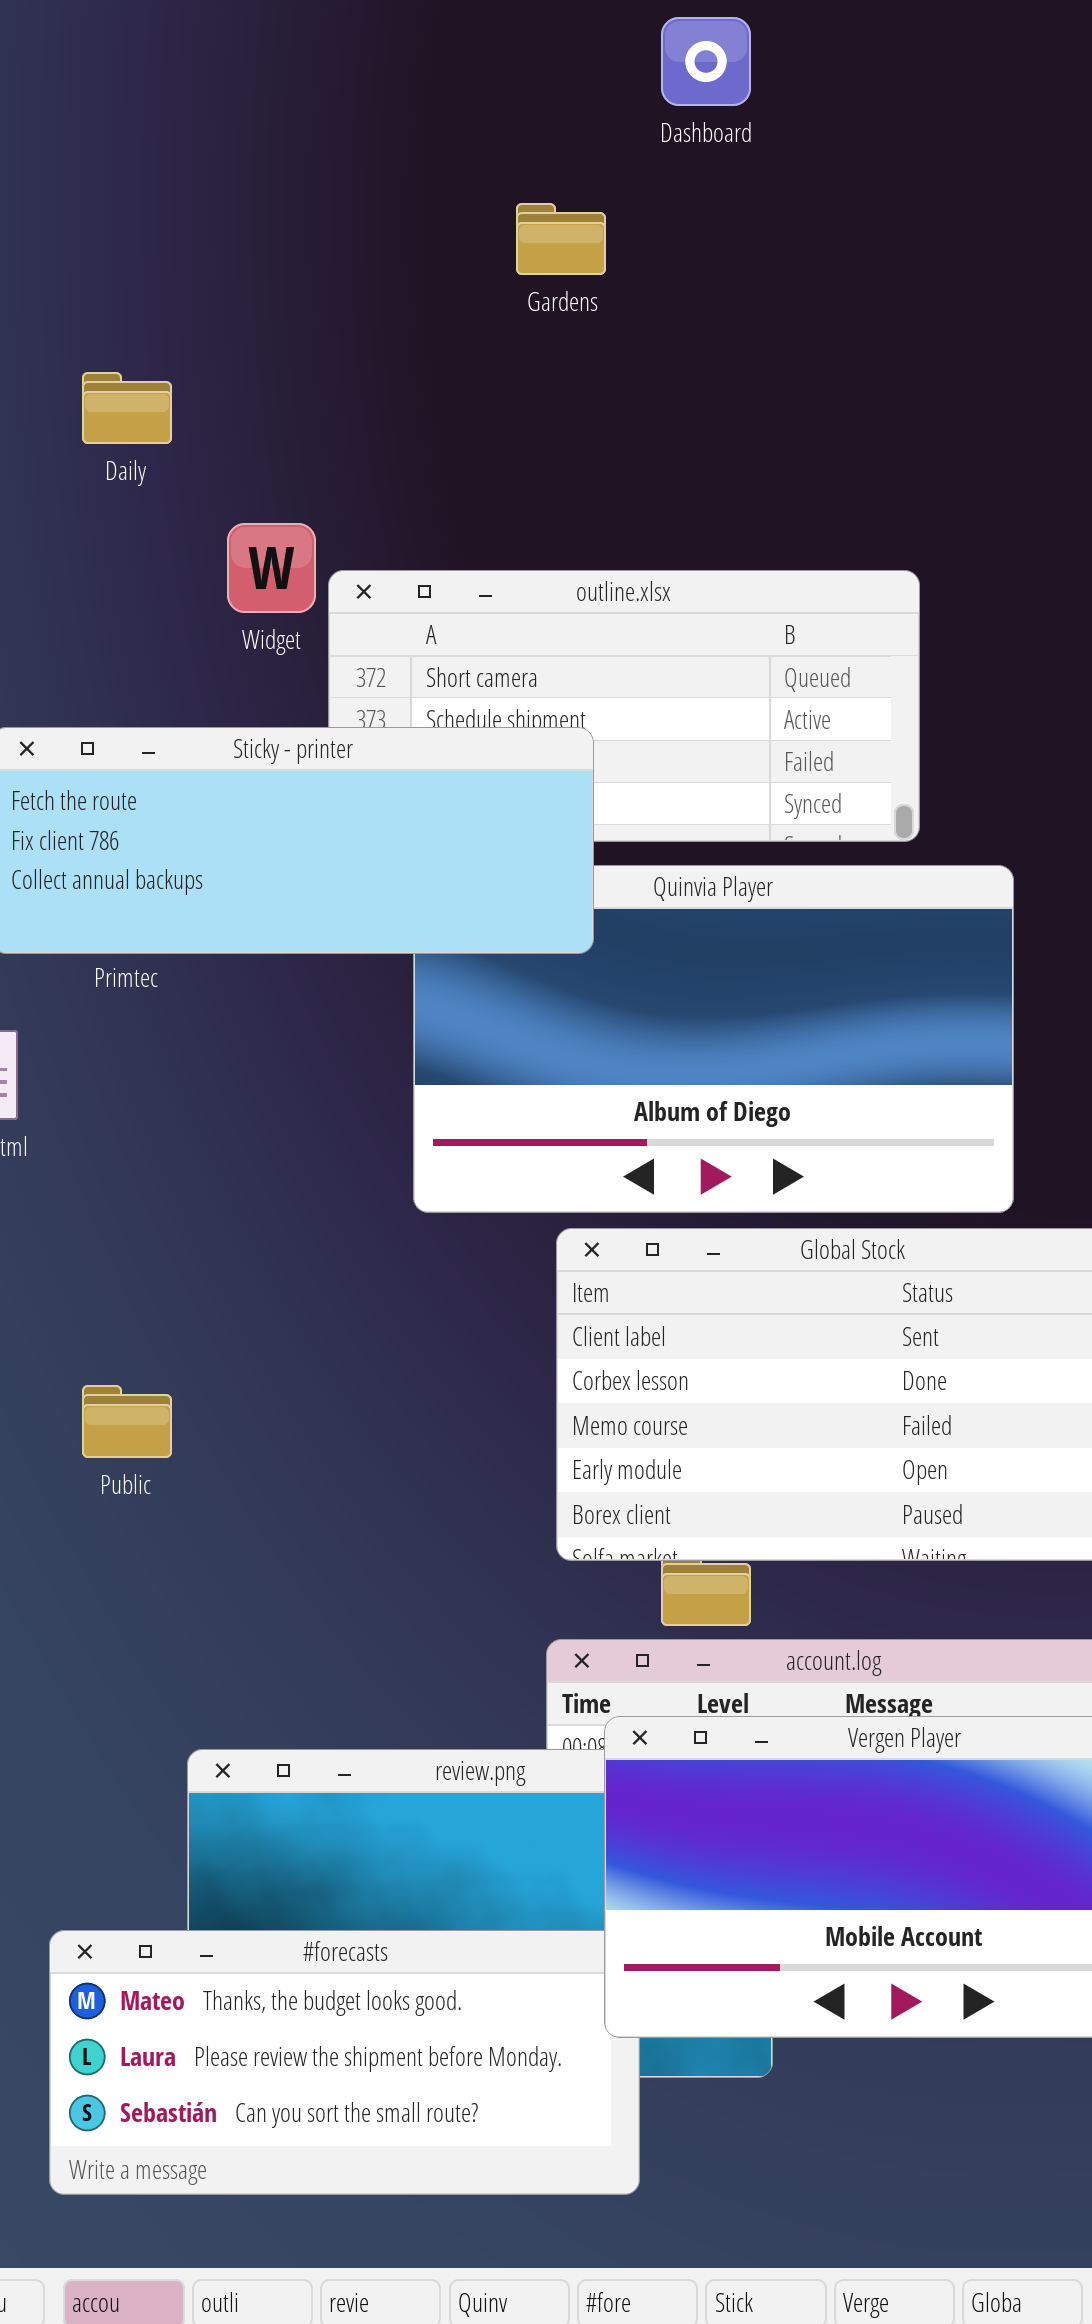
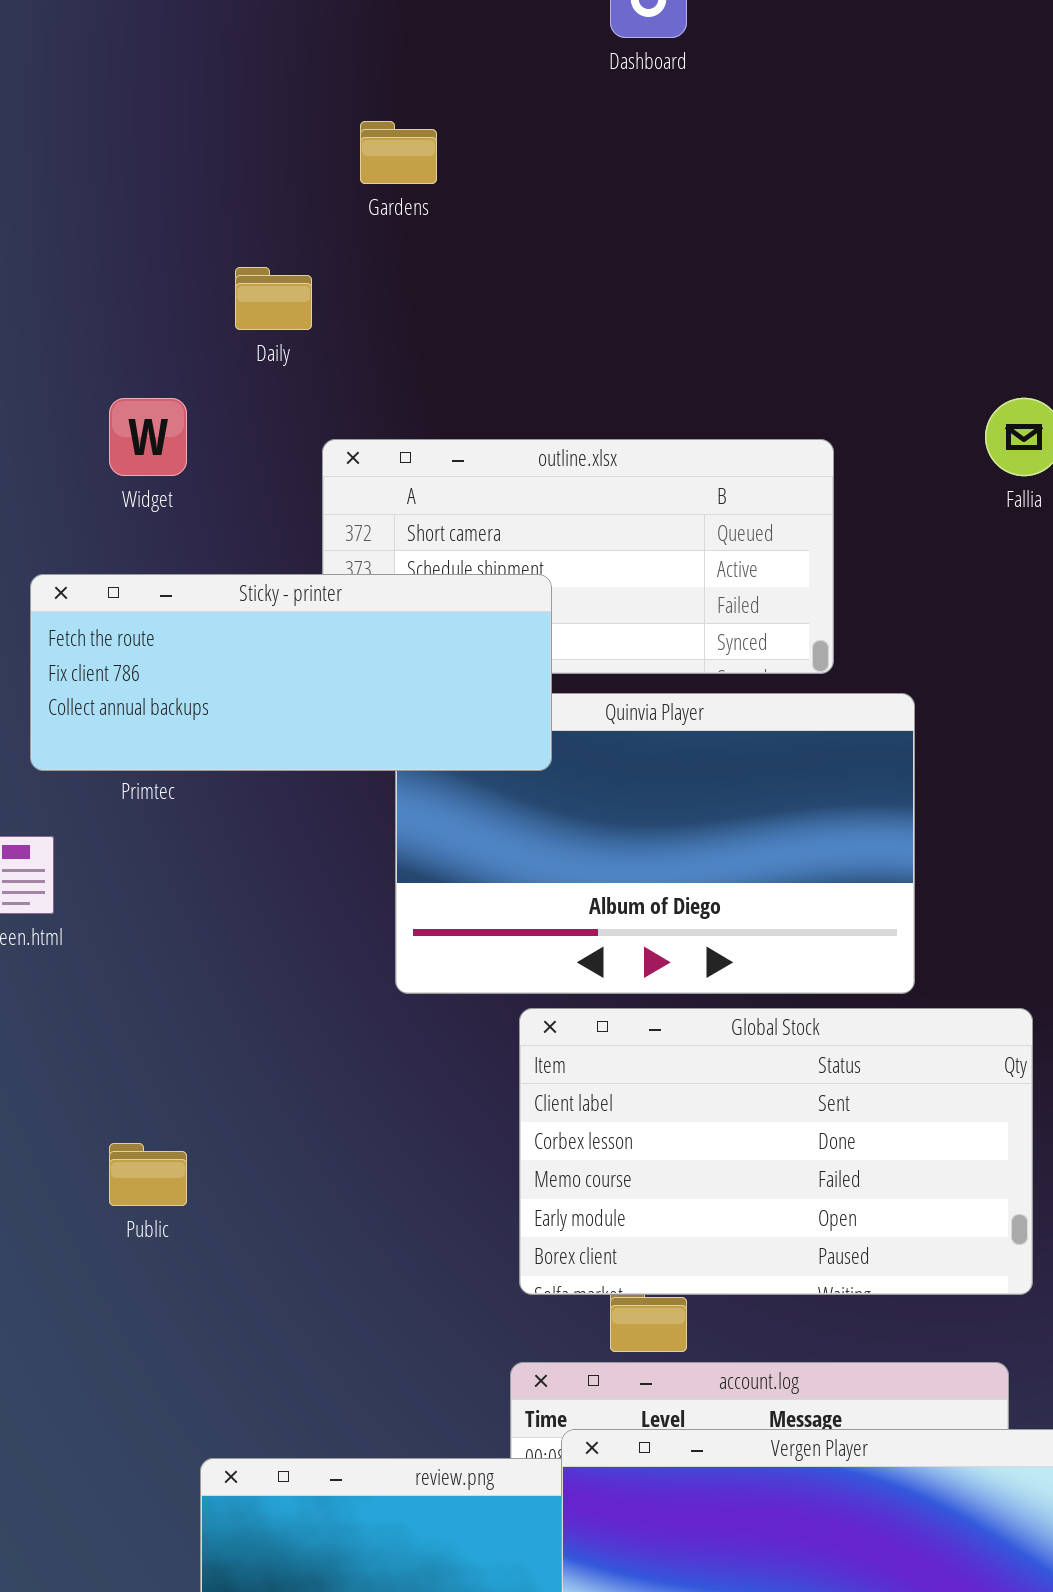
Gardens: [516,203,606,275] -> [360,121,437,184], moved
Daily: [82,372,172,444] -> [235,267,312,330], moved
Widget: [227,523,316,613] -> [109,398,187,476], moved

